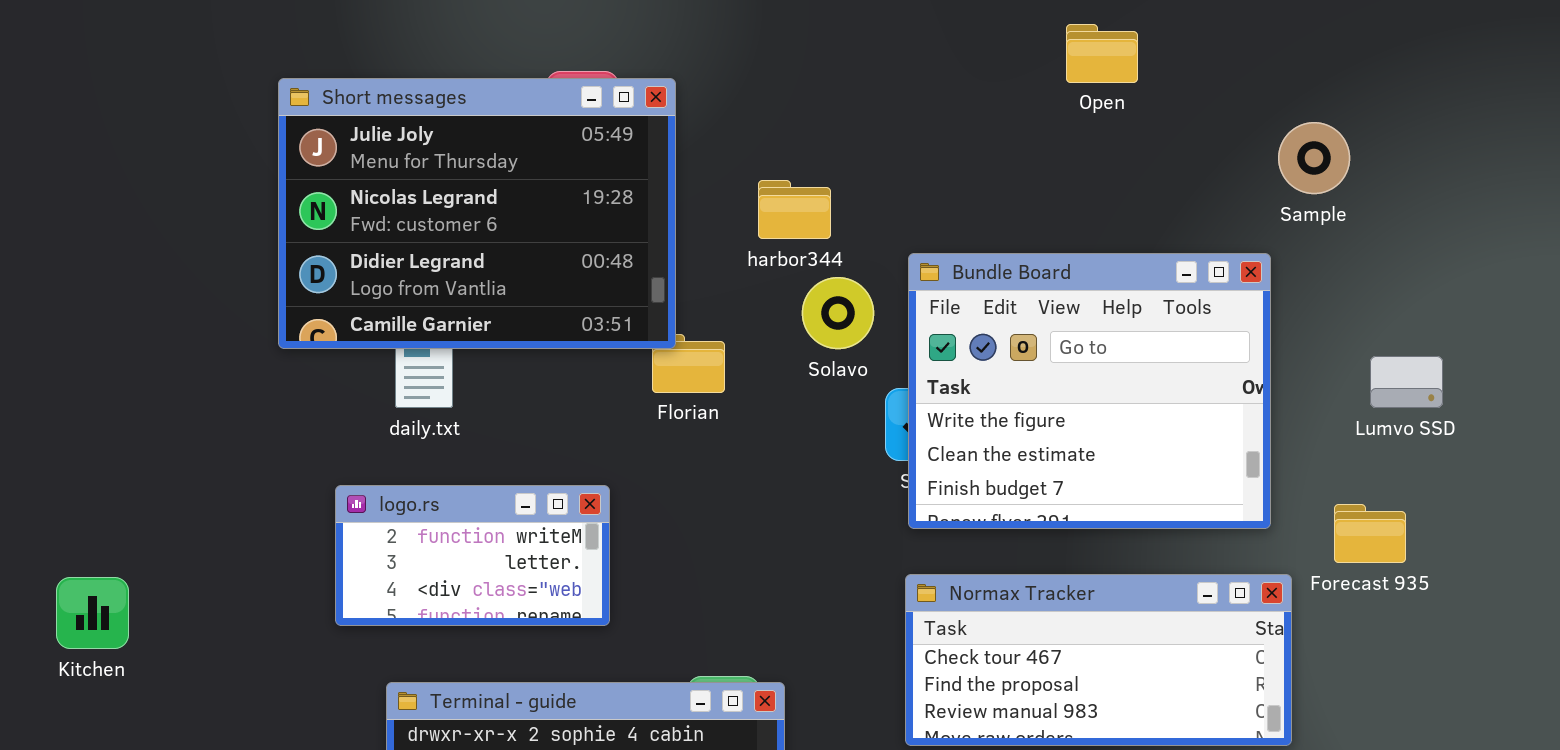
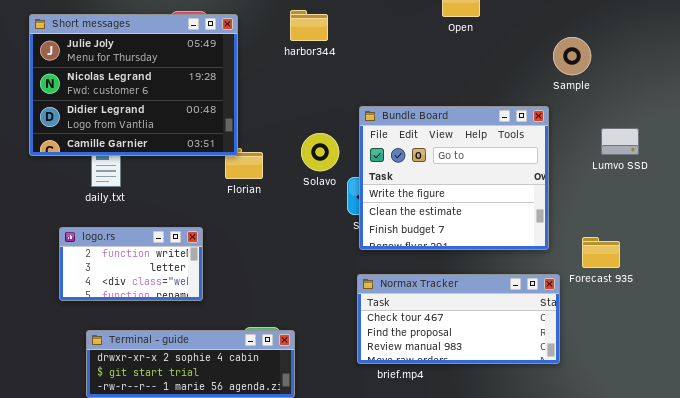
harbor344: [758,180,831,239] -> [290,10,328,41], moved
Solavo: [802,277,874,349] -> [301,133,339,171], moved
Lumvo SSD: [1370,356,1443,408] -> [601,128,639,155], moved

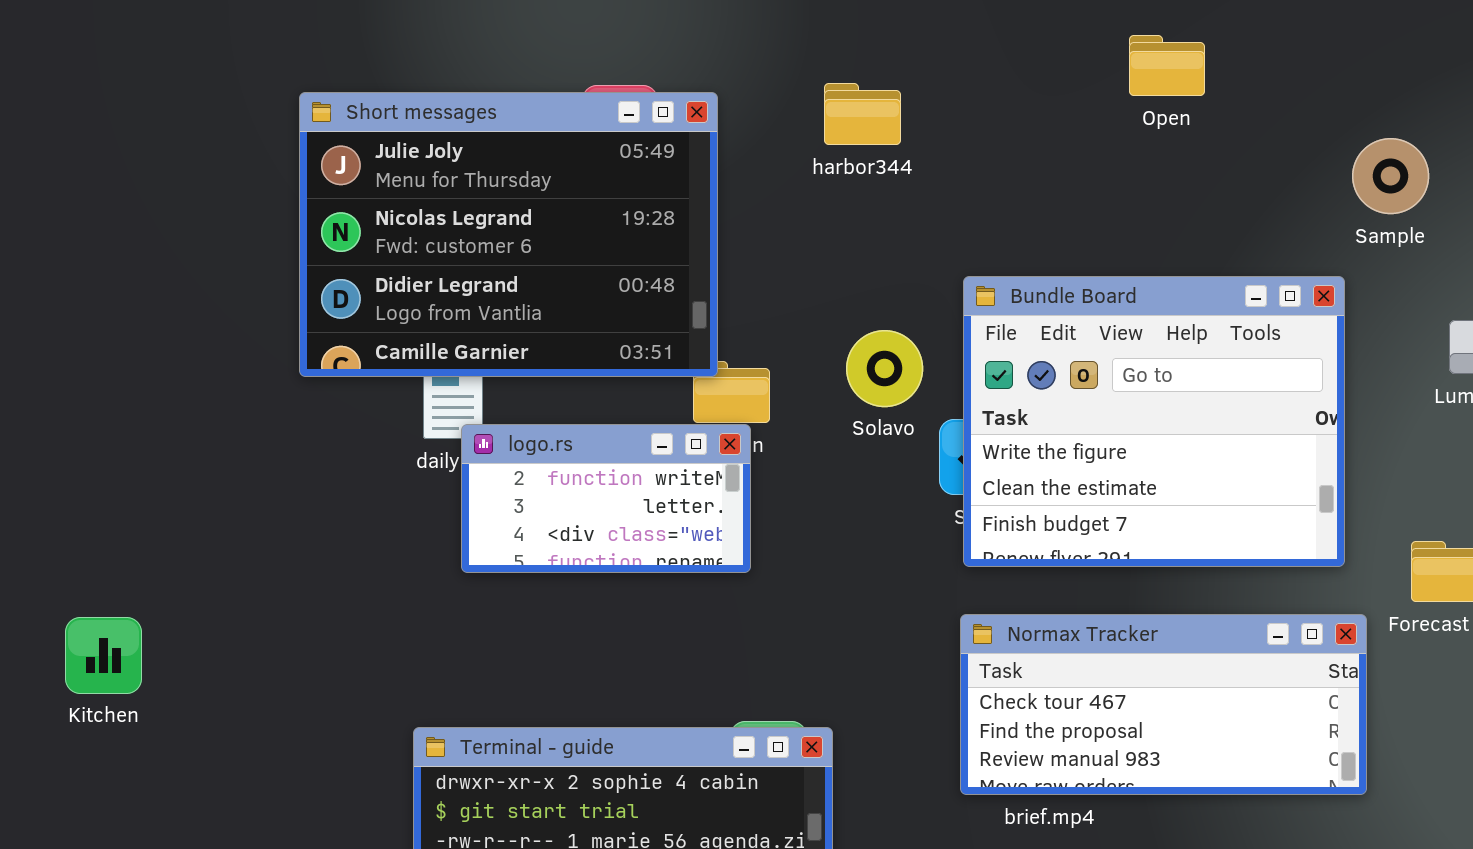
logo.rs: [59,227,203,301] -> [461,424,751,573], moved

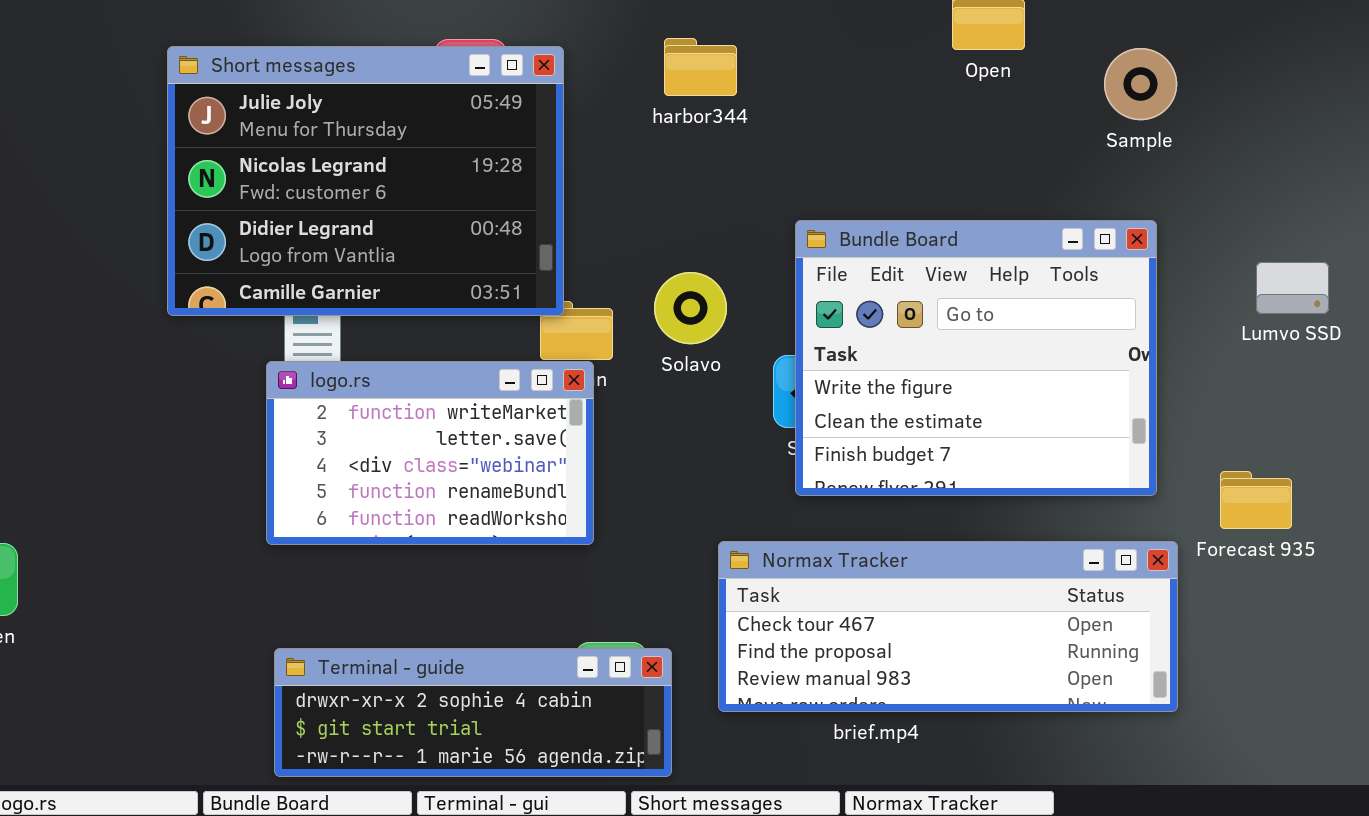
Sample: [1352,138,1429,214] -> [1104,48,1177,120], moved
Solavo: [846,330,923,407] -> [654,272,727,344], moved
logo.rs: [461,424,751,573] -> [266,361,594,545], resized
Normax Tracker: [960,614,1367,795] -> [718,541,1178,712], resized

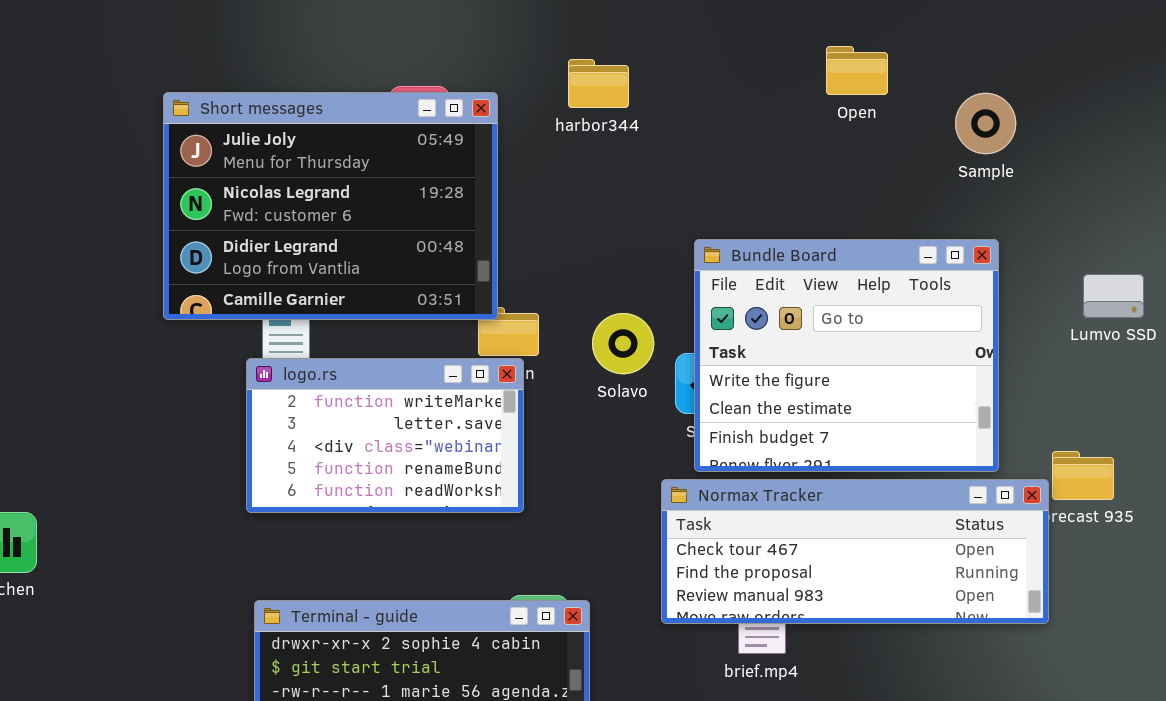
harbor344: [664,38,737,96] -> [568,59,629,108], moved
Solavo: [654,272,727,344] -> [592,313,654,374], moved
Normax Tracker: [718,541,1178,712] -> [661,479,1049,624], moved

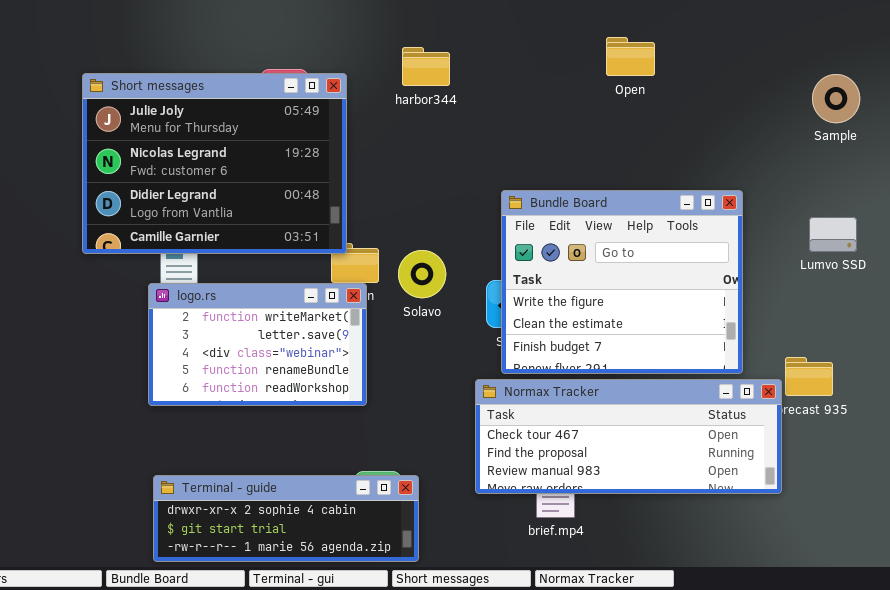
Sample: [955,93,1016,154] -> [812,74,860,123], moved
Solavo: [592,313,654,374] -> [398,250,446,298], moved

